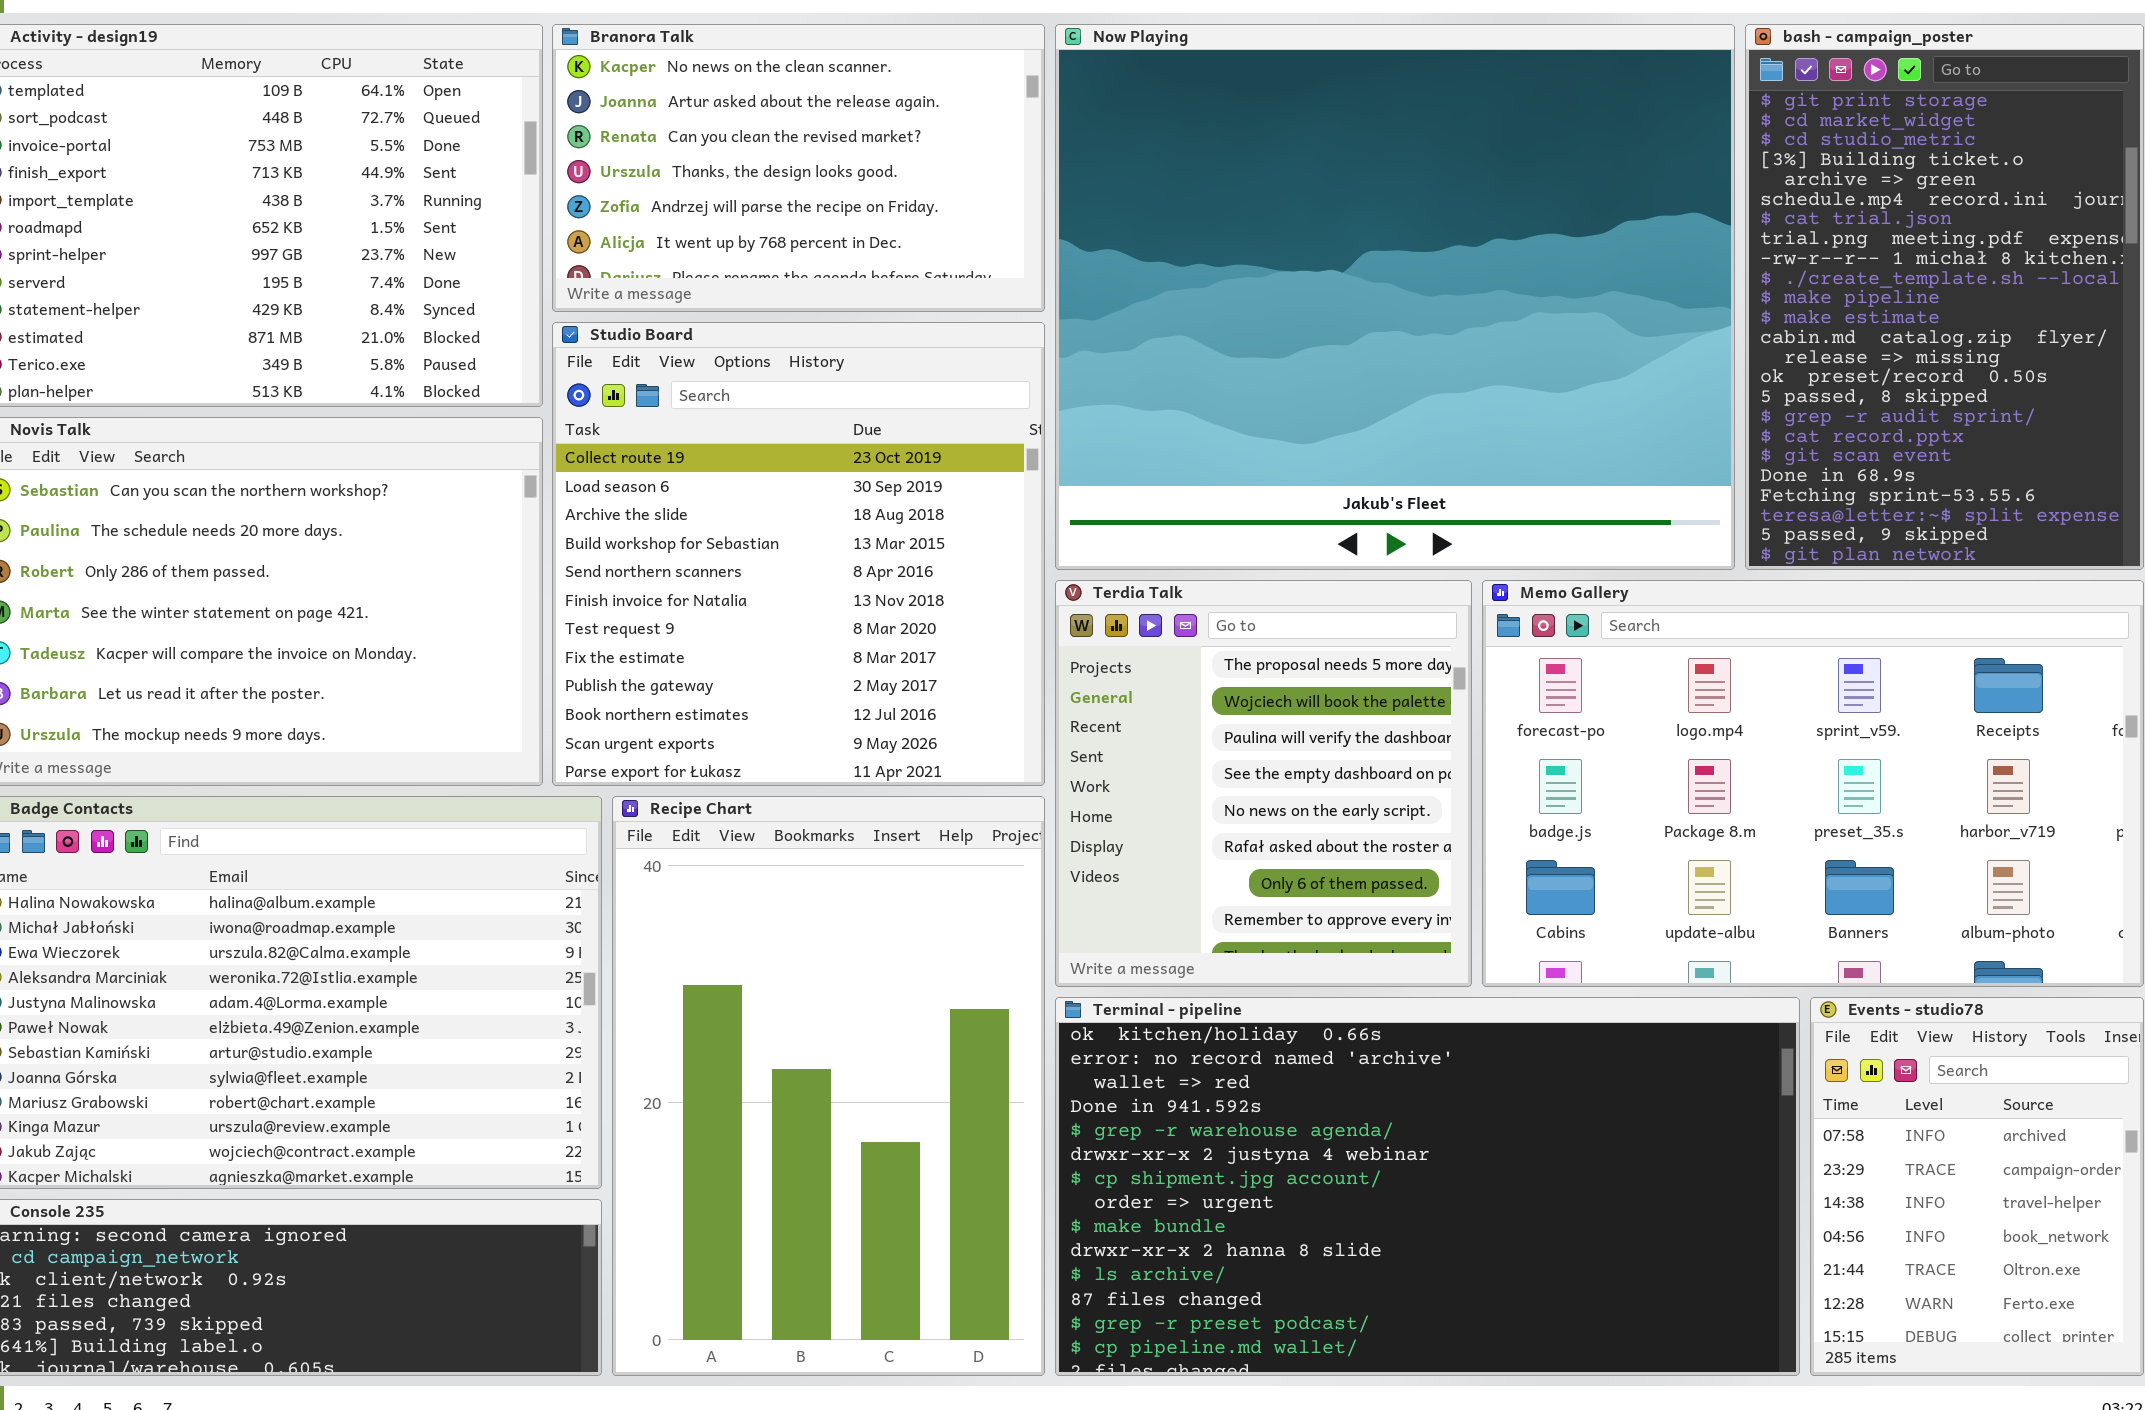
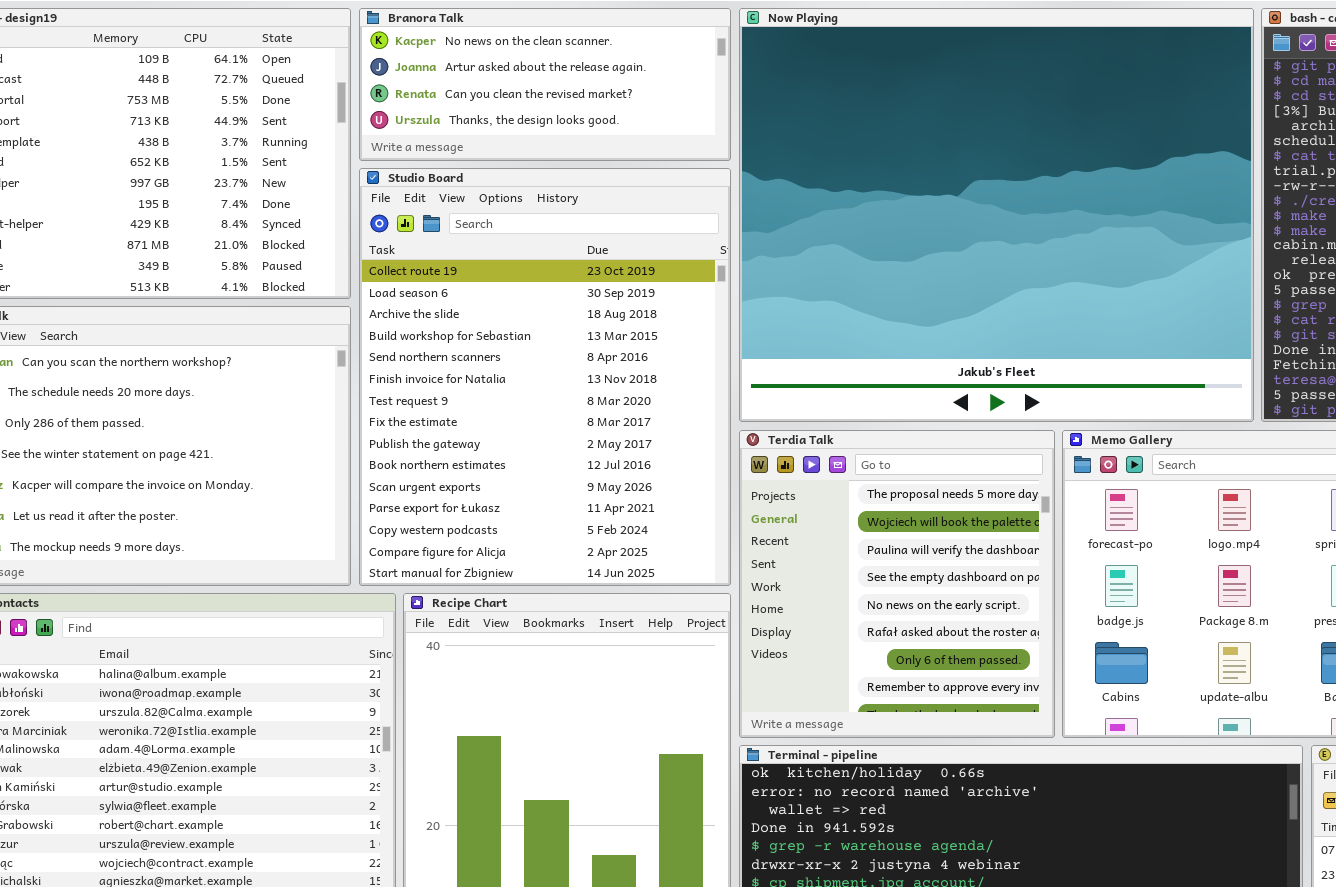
Branora Talk: [552,24,1045,312] -> [359,8,731,161], resized
Studio Board: [552,322,1045,786] -> [359,168,731,586], resized

